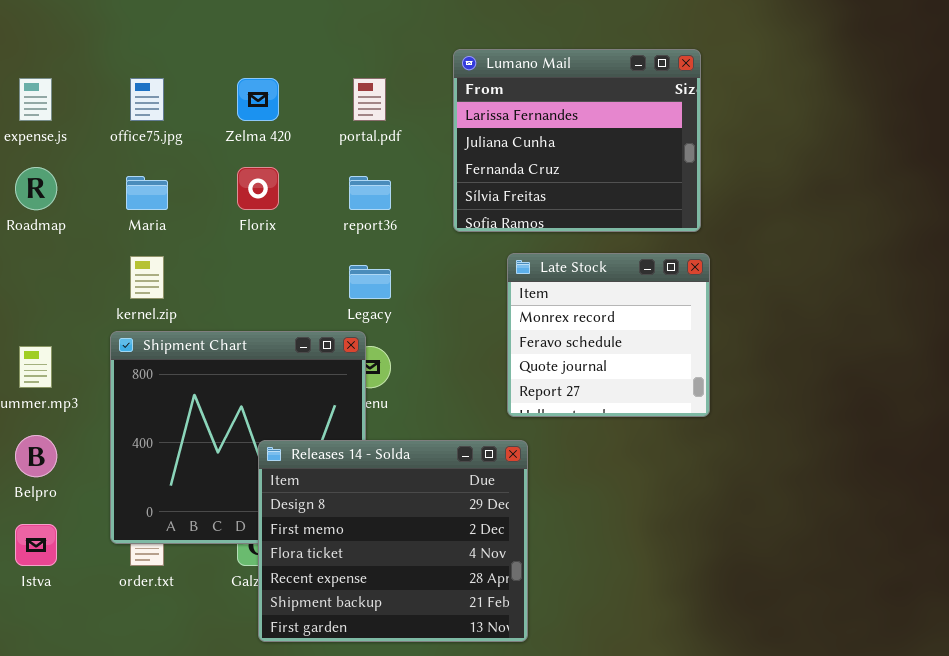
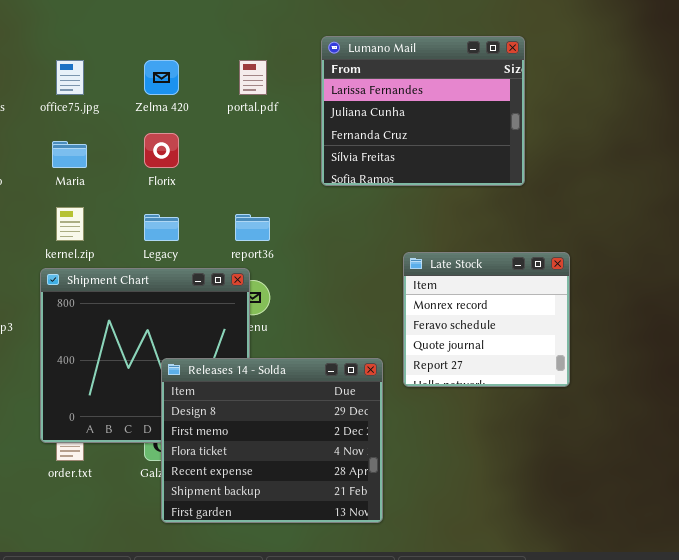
report36: [349,176,391,210] -> [235,214,270,241], moved
Late Stock: [507,253,710,417] -> [403,252,570,387], moved
Legacy: [349,265,391,299] -> [144,214,179,241], moved

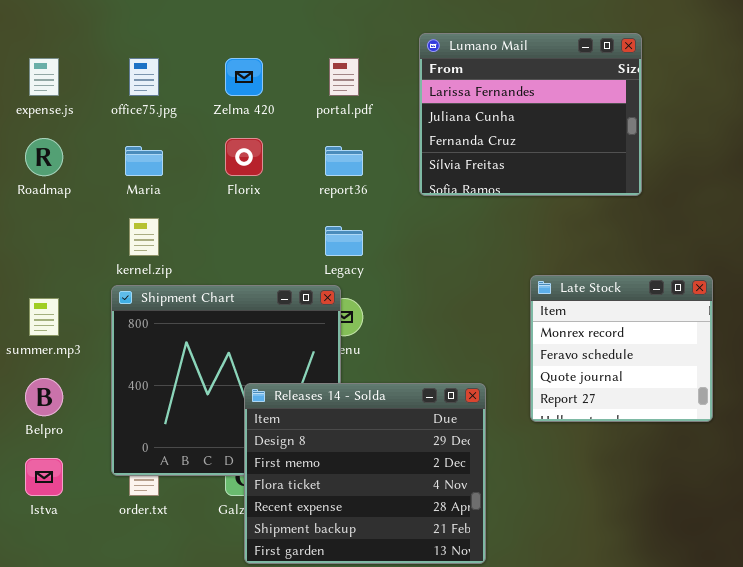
Legacy: [144,214,179,241] -> [325,226,363,256], moved
report36: [235,214,270,241] -> [325,146,363,176], moved
Late Stock: [403,252,570,387] -> [530,275,713,422], moved

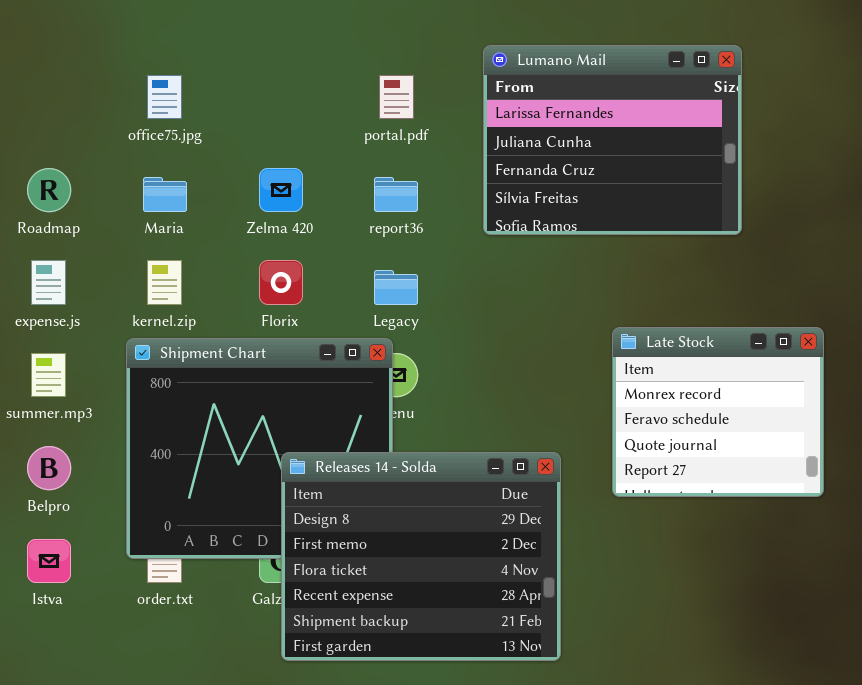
expense.js: [29,58,59,96] -> [31,260,66,305], moved
Zelma 420: [225,58,263,96] -> [259,168,303,212], moved
Florix: [225,138,263,176] -> [259,260,303,305], moved

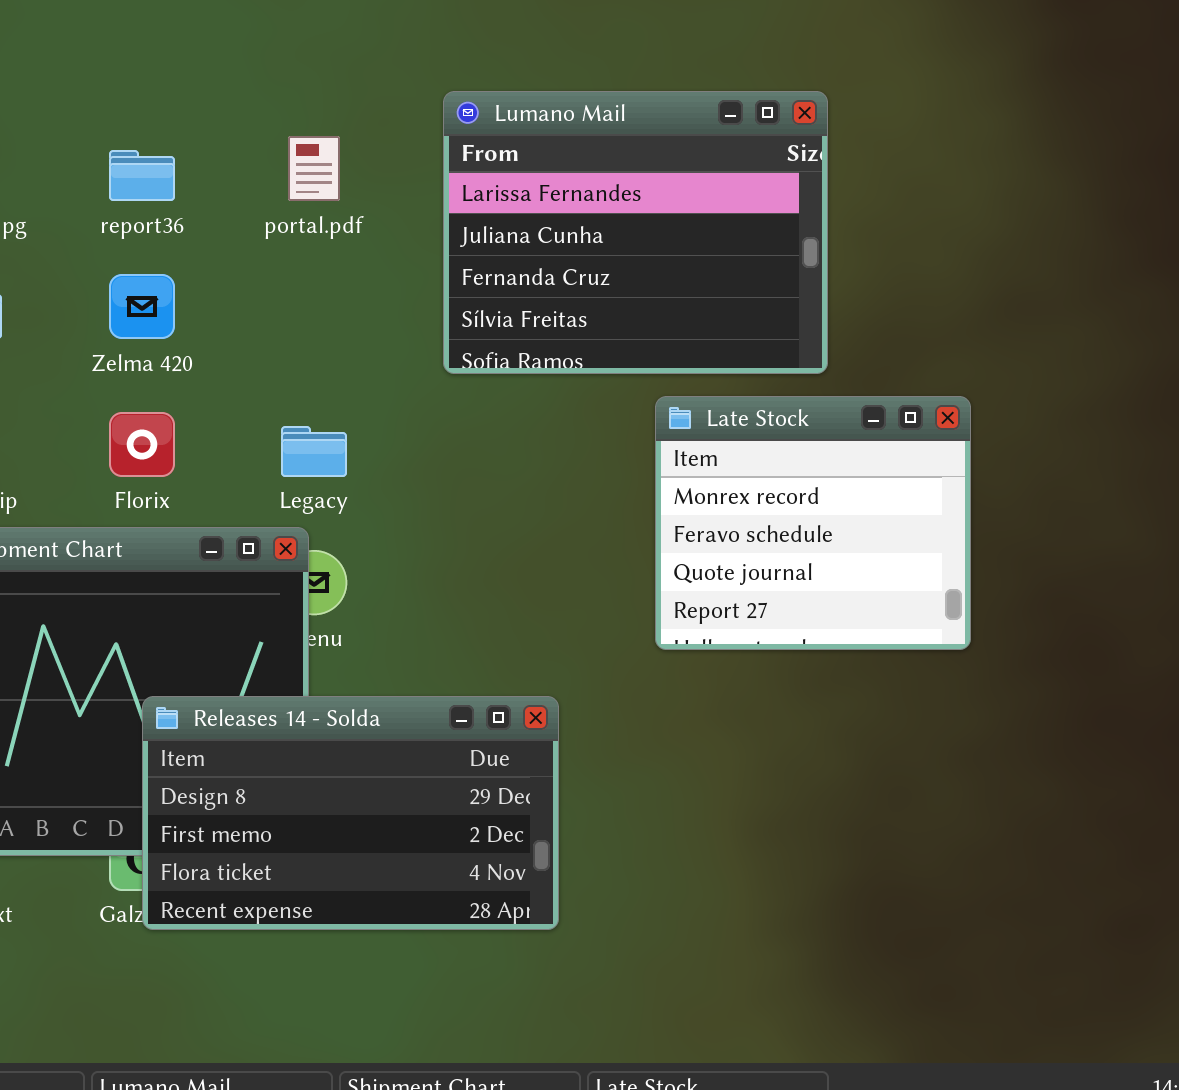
report36: [374,177,418,212] -> [109,150,175,201], moved
Late Stock: [612,327,824,497] -> [655,396,971,650], moved
Releases 14 - Solda: [281,452,561,661] -> [142,696,559,930], resized

